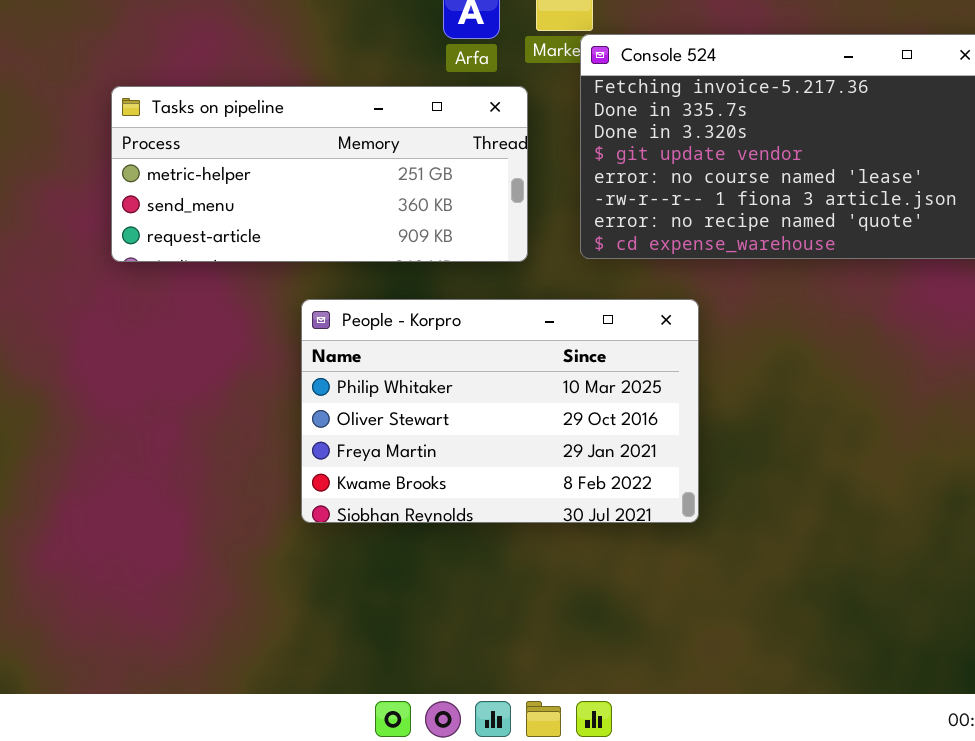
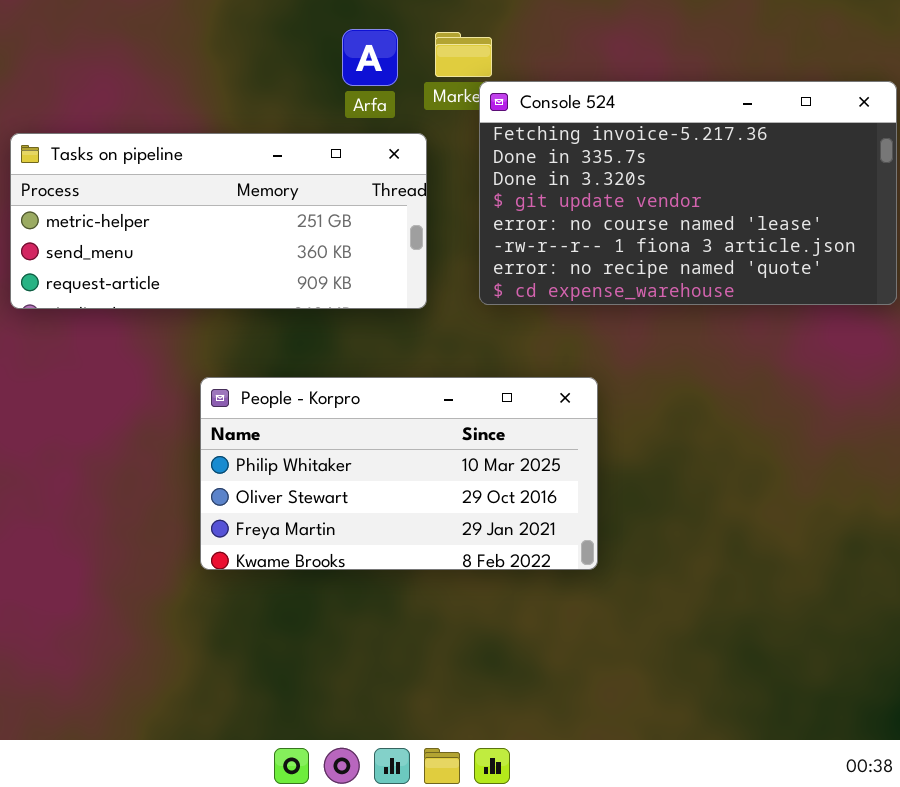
People - Korpro: [301,299,699,523] -> [200,377,598,570], resized

